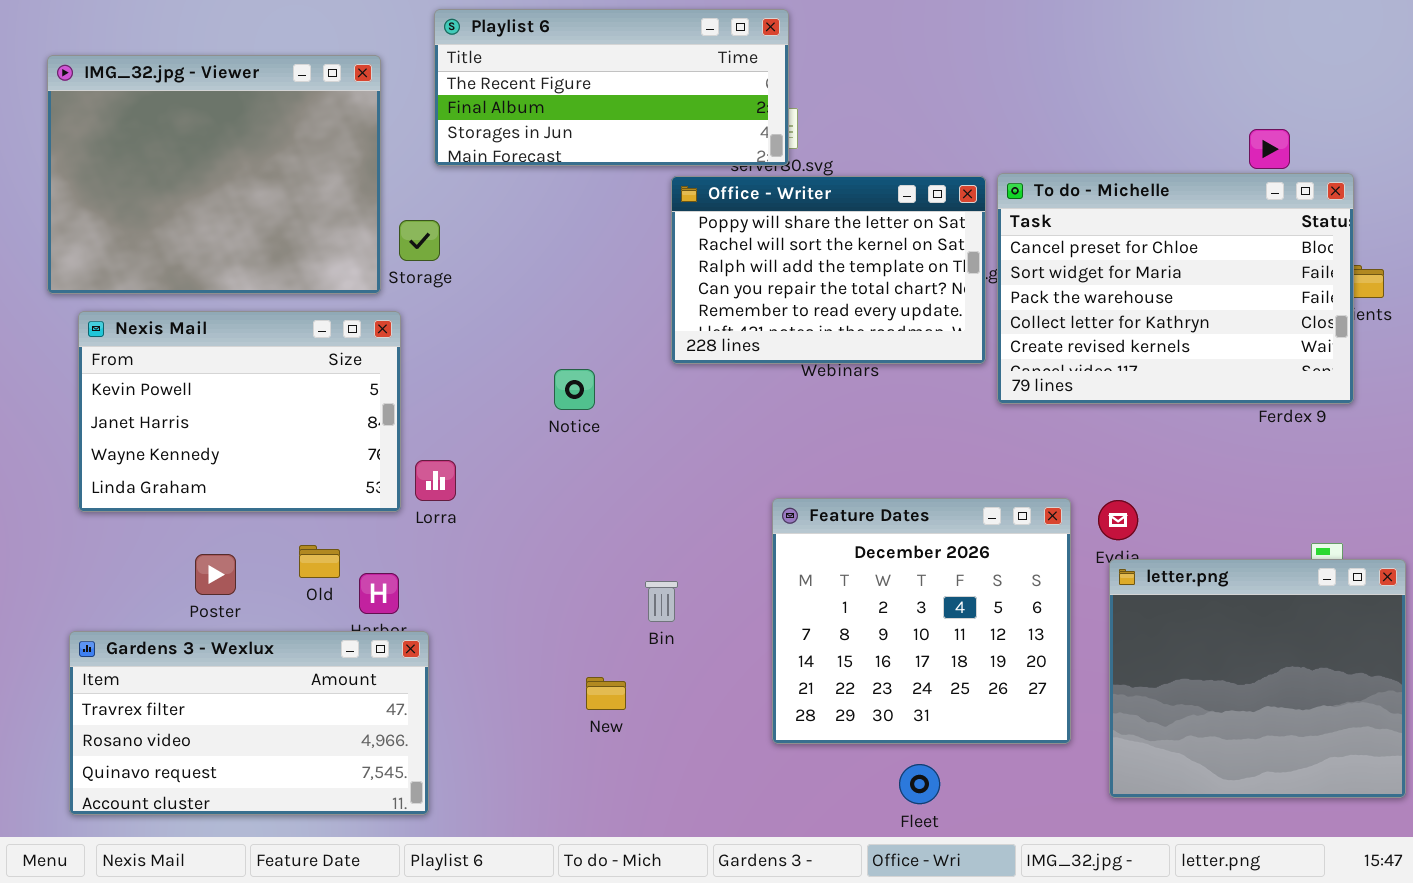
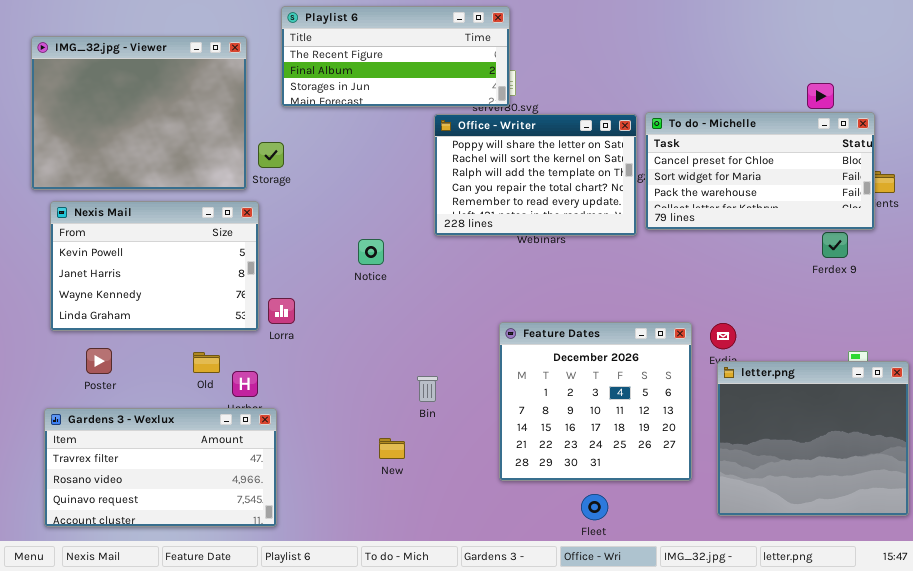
To do - Michelle: [997,173,1354,404] -> [645,112,875,230], resized
Poster: [195,554,236,595] -> [86,348,112,374], moved

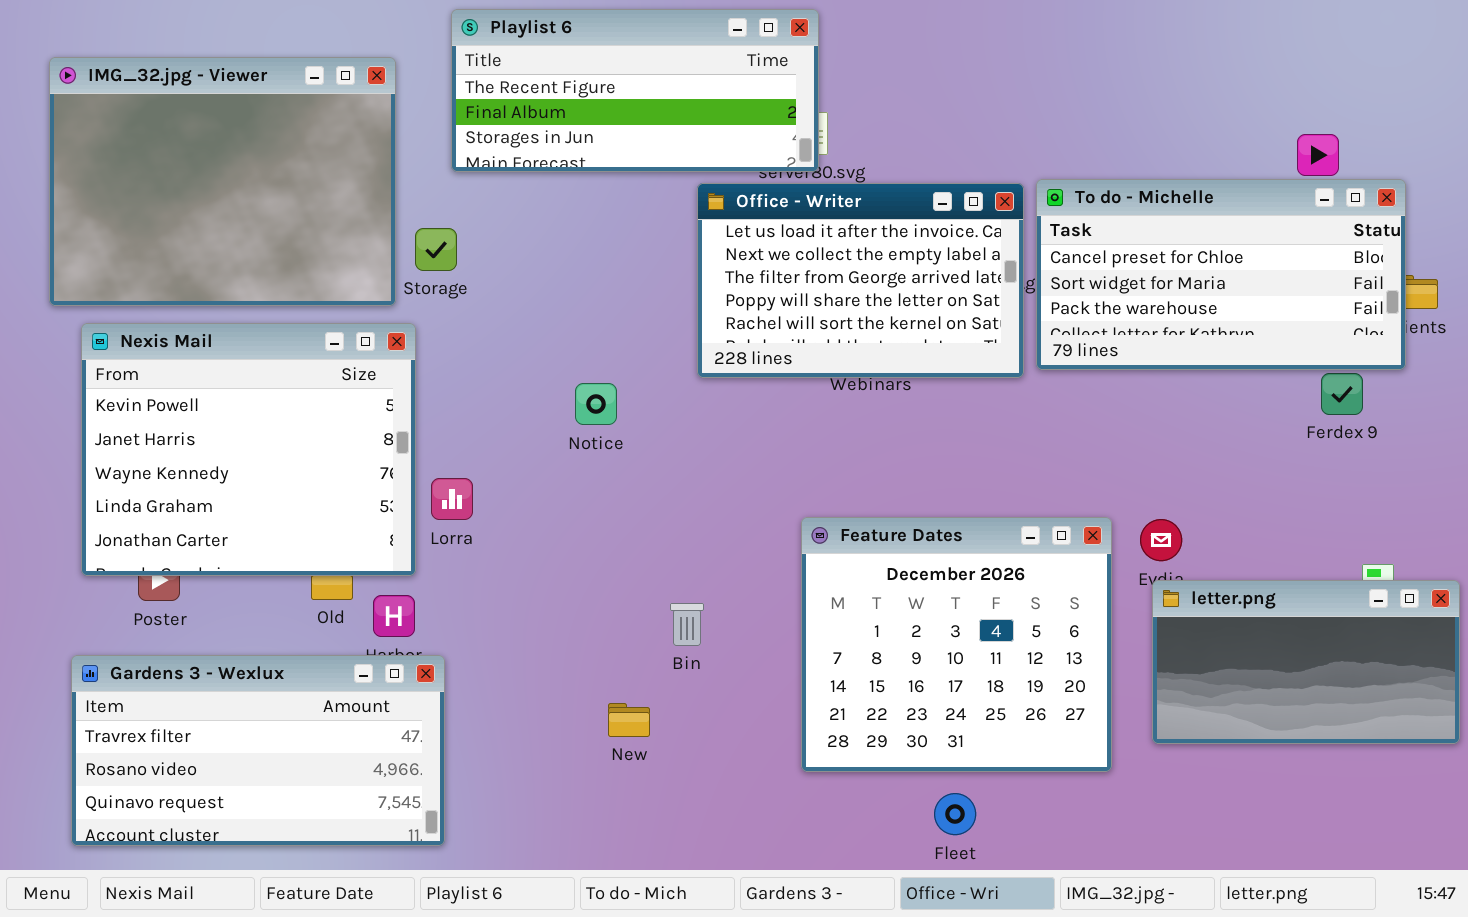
Office - Writer: [434,114,637,236] -> [697,183,1024,378], scrolled up 3 rows
Nexis Mail: [50,201,259,331] -> [81,323,416,576], resized
letter.png: [717,361,909,516] -> [1152,580,1460,744], resized

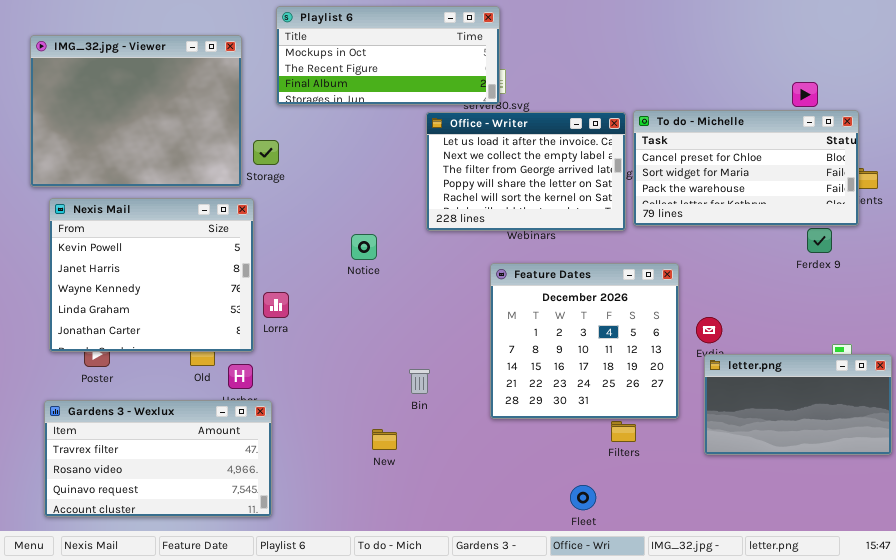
Playlist 6: [451,9,819,172] -> [276,6,500,105], scrolled up 1 row
Feature Dates: [801,517,1112,772] -> [490,263,679,419], moved

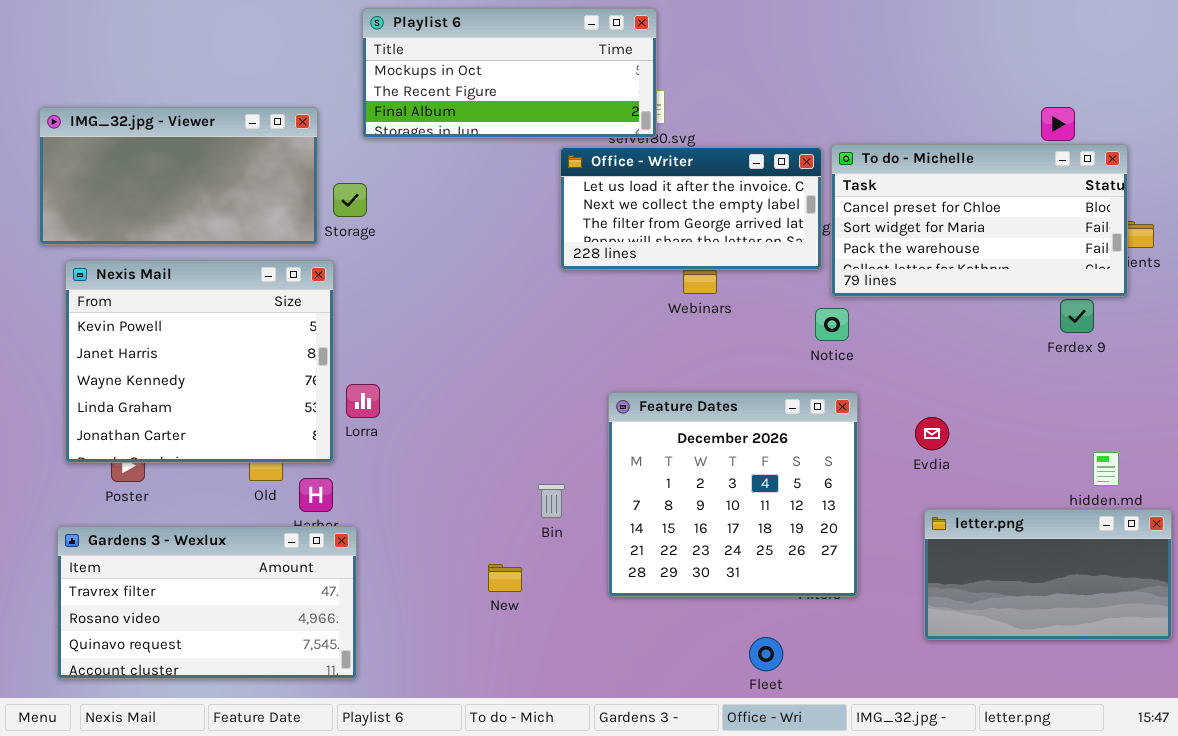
IMG_32.jpg - Viewer: [30,35,242,187] -> [39,107,318,245], resized
Office - Writer: [426,112,626,231] -> [560,147,822,270], resized
Notice: [351,234,377,260] -> [815,308,849,341], moved
Feature Dates: [490,263,679,419] -> [608,392,858,597], moved
letter.png: [704,354,892,455] -> [924,509,1172,640], moved

